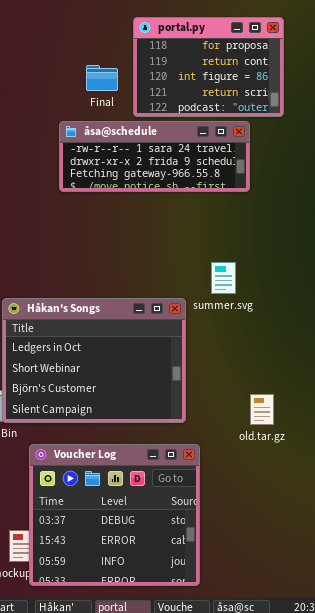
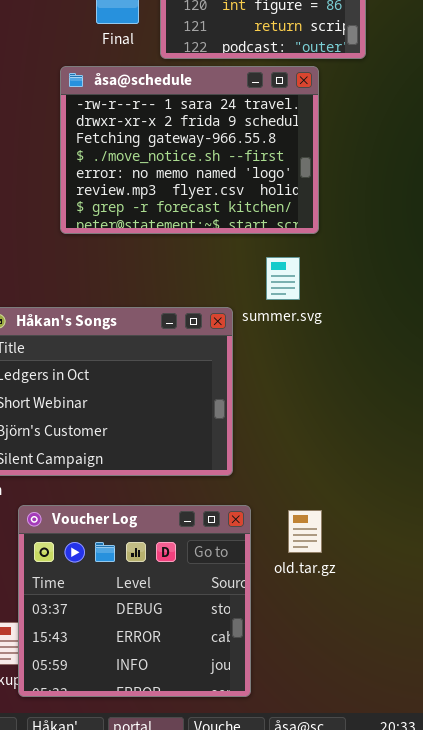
åsa@schedule: [59,121,250,192] -> [60,66,319,234], resized
old.tar.gz: [250,394,274,425] -> [288,510,322,553], moved

